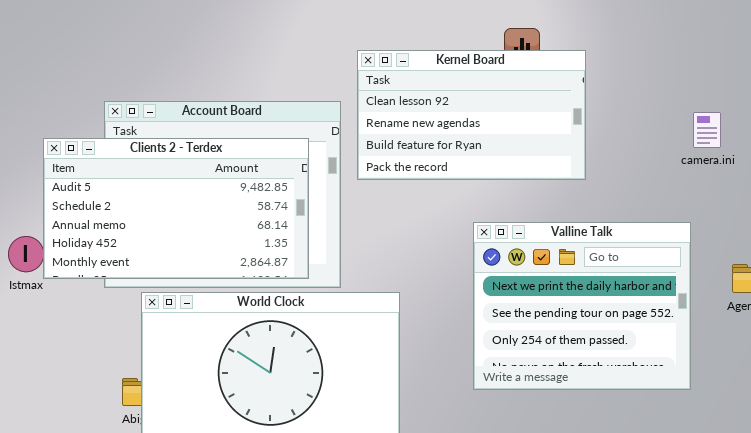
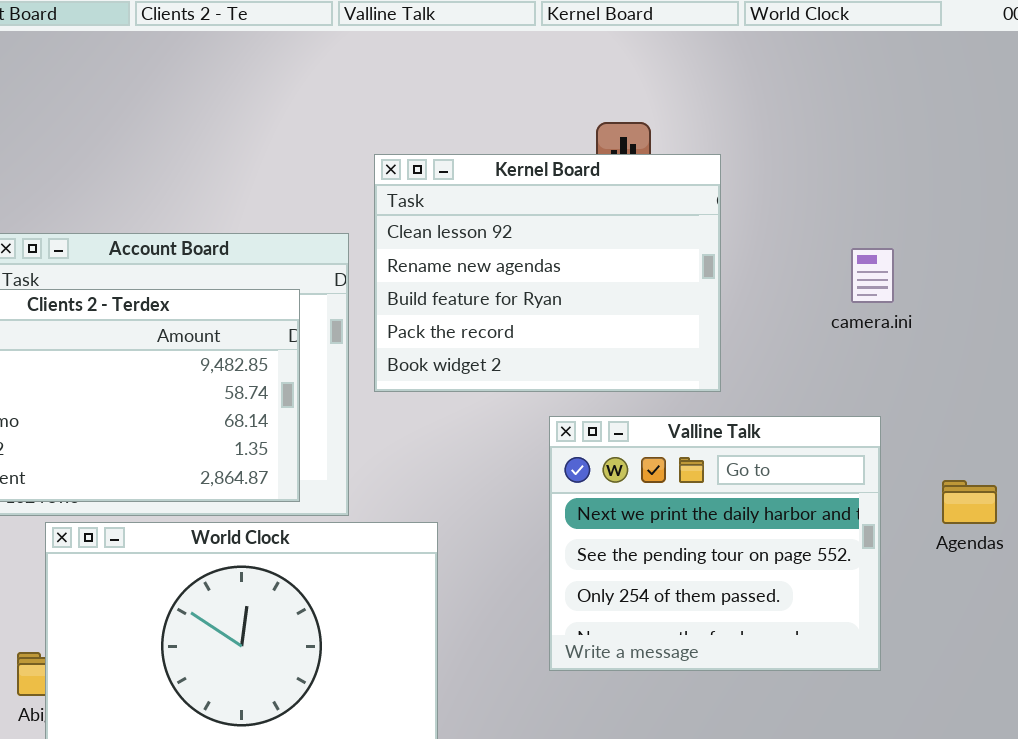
Kernel Board: [357,50,586,180] -> [374,154,721,392], resized
camera.ini: [693,112,721,148] -> [851,248,894,303], moved

